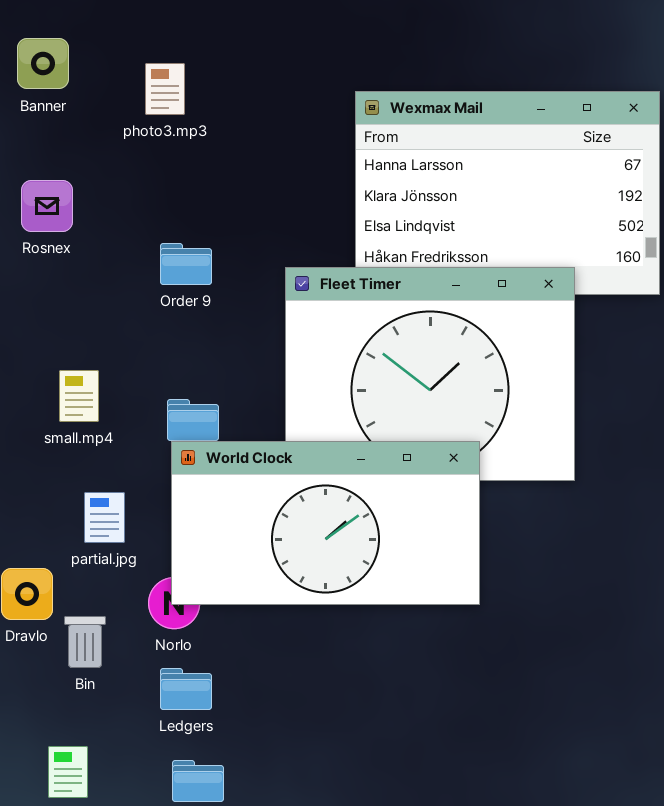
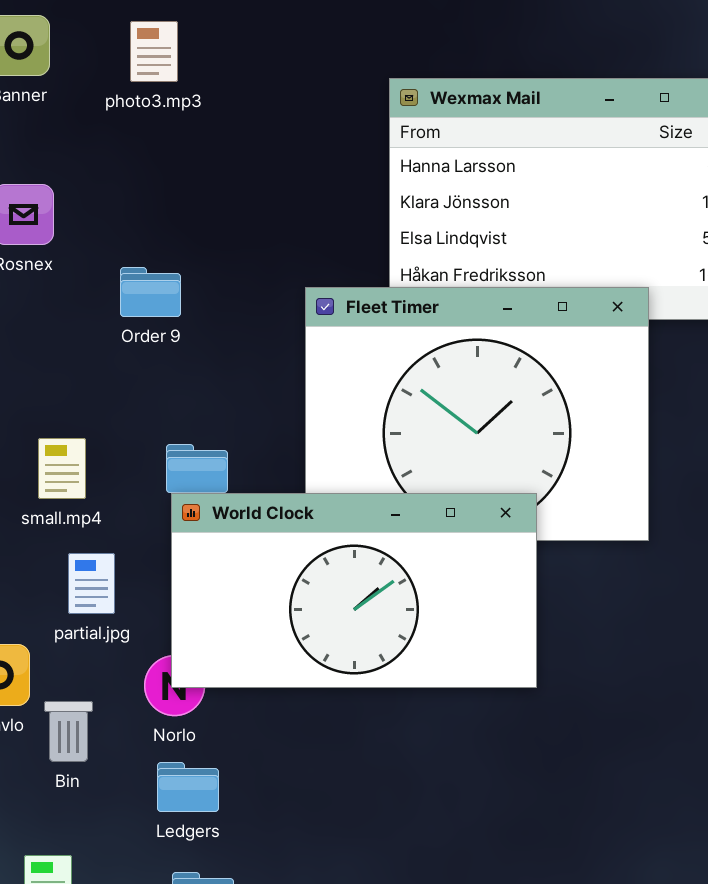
photo3.mp3: [145,63,185,115] -> [130,21,178,82], moved
Order 9: [160,243,212,285] -> [120,267,181,317], moved
small.mp4: [59,370,99,422] -> [38,438,86,499], moved

